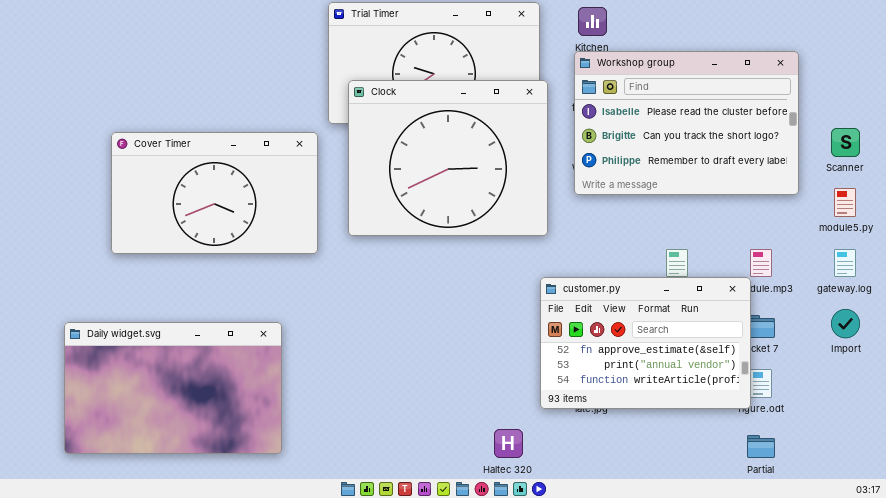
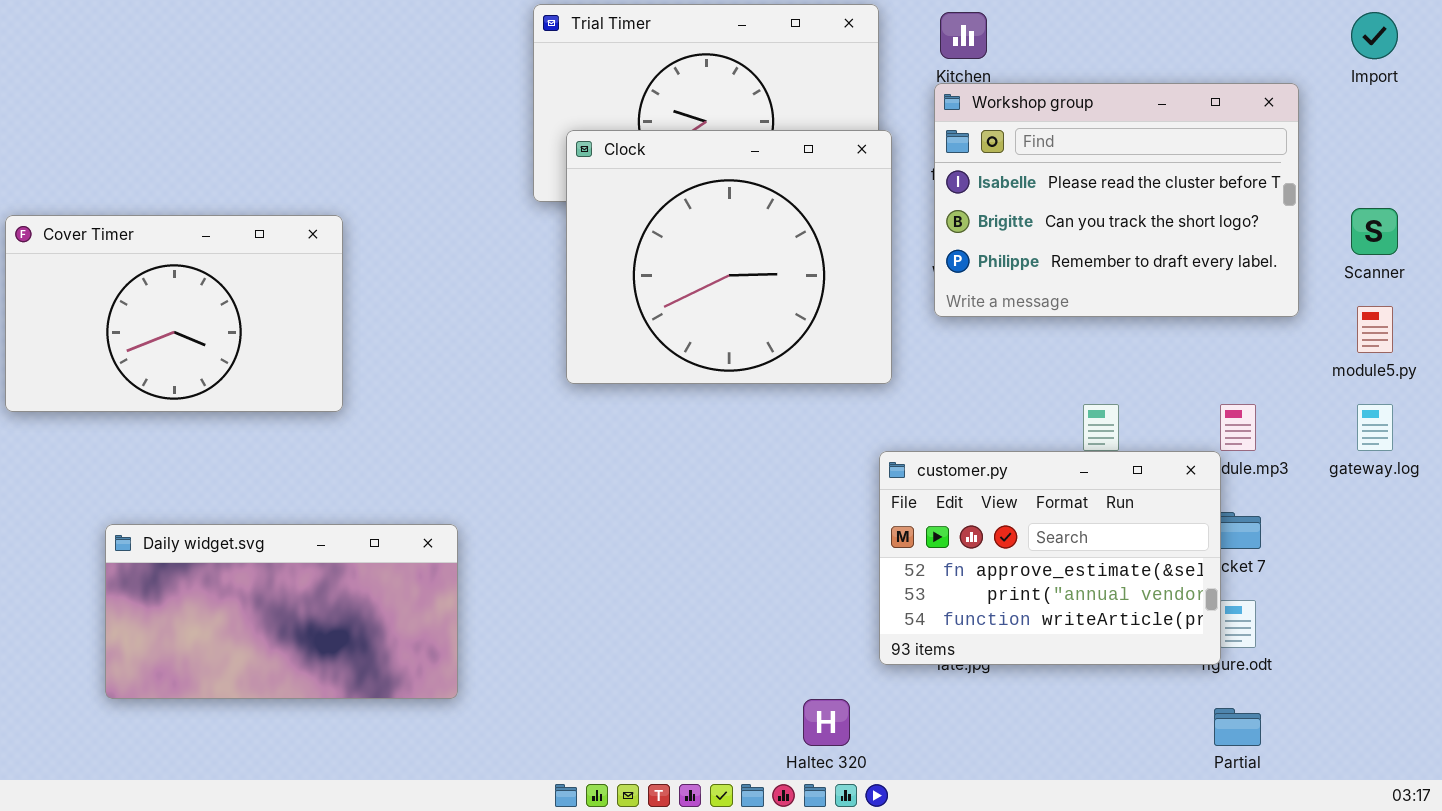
Cover Timer: [111,132,318,254] -> [5,215,343,412], moved
Import: [831,309,860,338] -> [1351,12,1398,59], moved
Daily widget.svg: [64,322,282,454] -> [105,524,458,699], resized

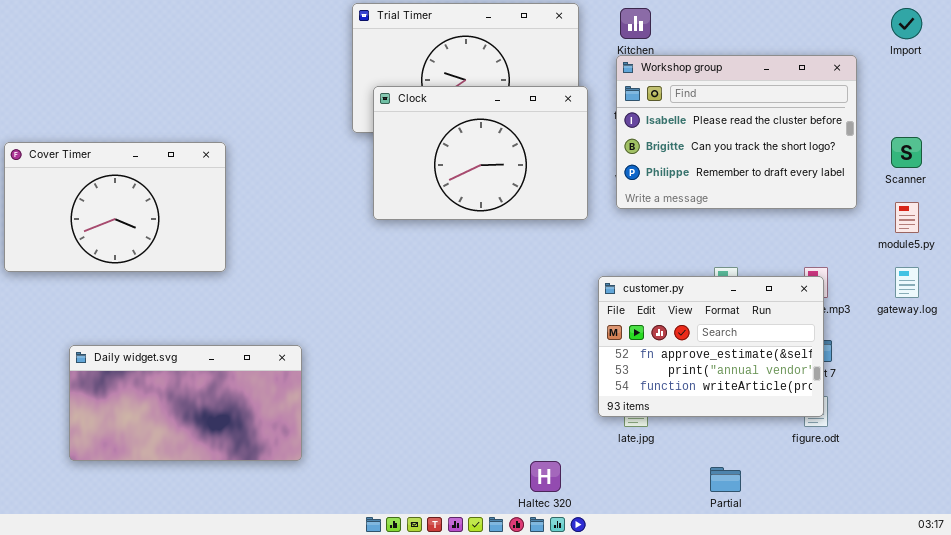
Clock: [566,130,892,384] -> [373,86,588,220], resized
customer.py: [879,451,1221,665] -> [598,276,824,417], moved
Partial: [1214,708,1261,746] -> [710,467,741,492], moved

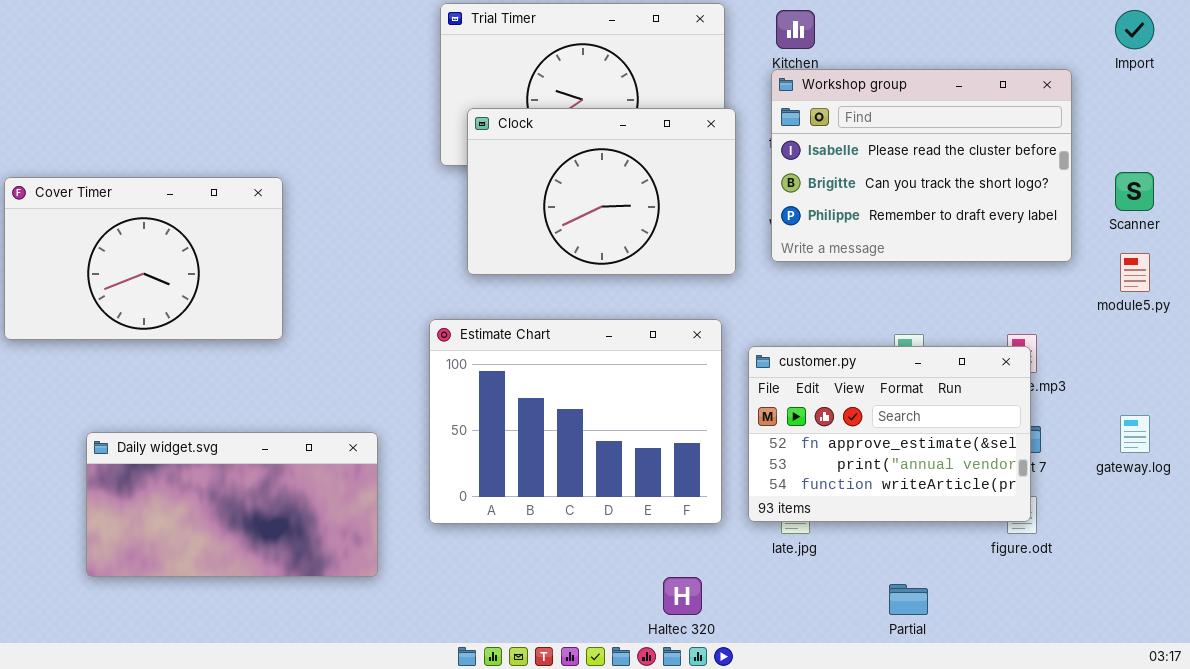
Estimate Chart: none -> [429,319,722,524], opened
gateway.log: [895,267,919,298] -> [1120,415,1150,453], moved

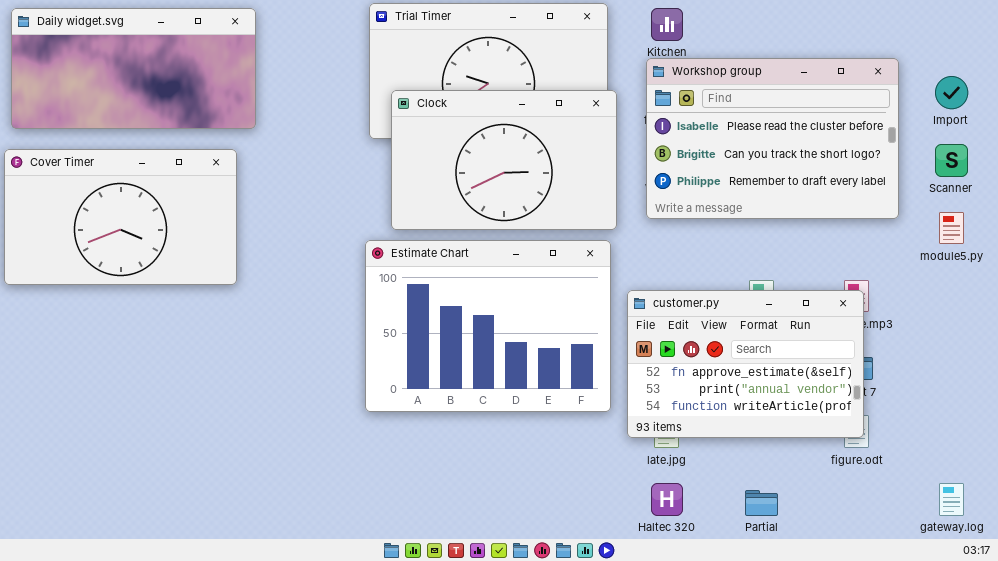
Import: [1115,10,1154,49] -> [935,76,968,109], moved
Estimate Chart: [429,319,722,524] -> [365,240,611,412], moved
gateway.log: [1120,415,1150,453] -> [939,483,964,516], moved
Daily widget.svg: [86,432,378,577] -> [11,8,256,129], moved
Haltec 320: [663,577,702,615] -> [651,483,683,516], moved

